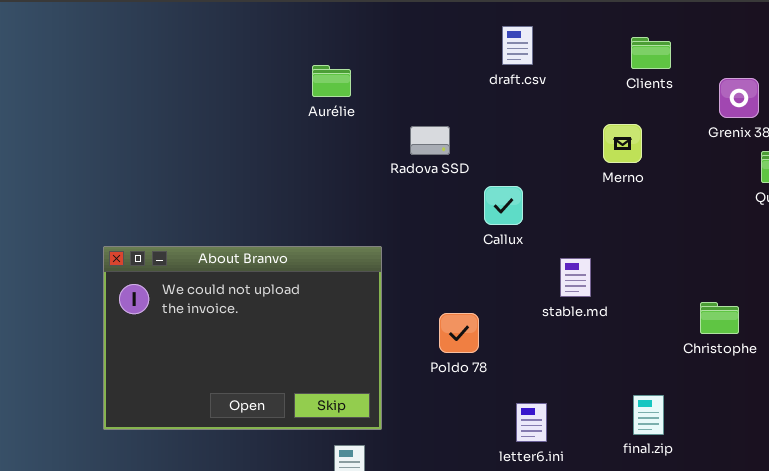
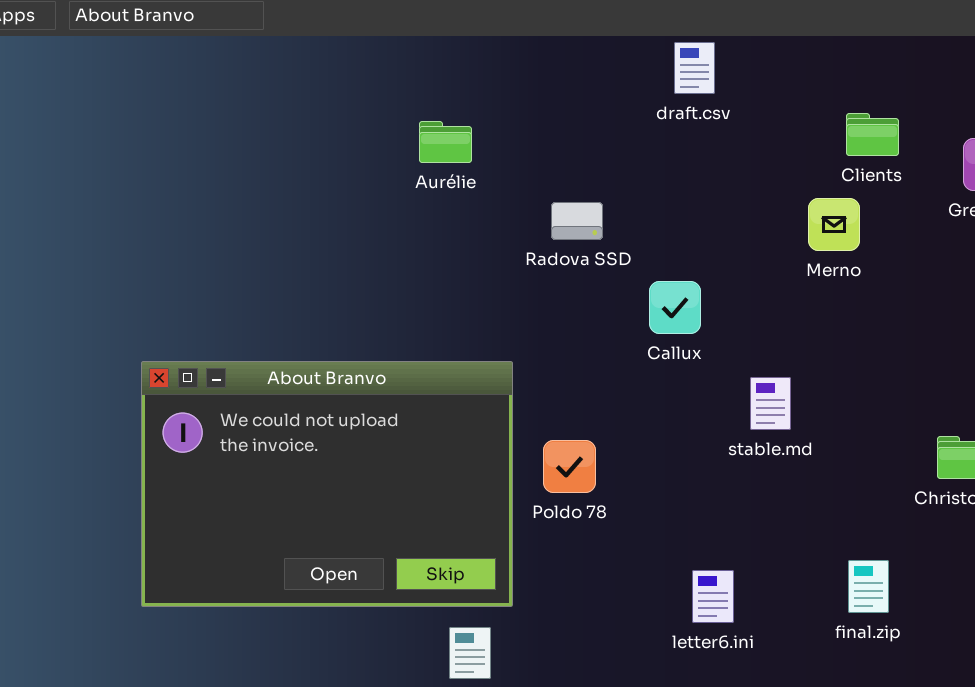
draft.csv: [502,26,533,65] -> [674,42,715,94], moved
Clients: [631,37,671,69] -> [846,113,899,156], moved
Poldo 78: [439,313,479,353] -> [543,440,596,493], moved

